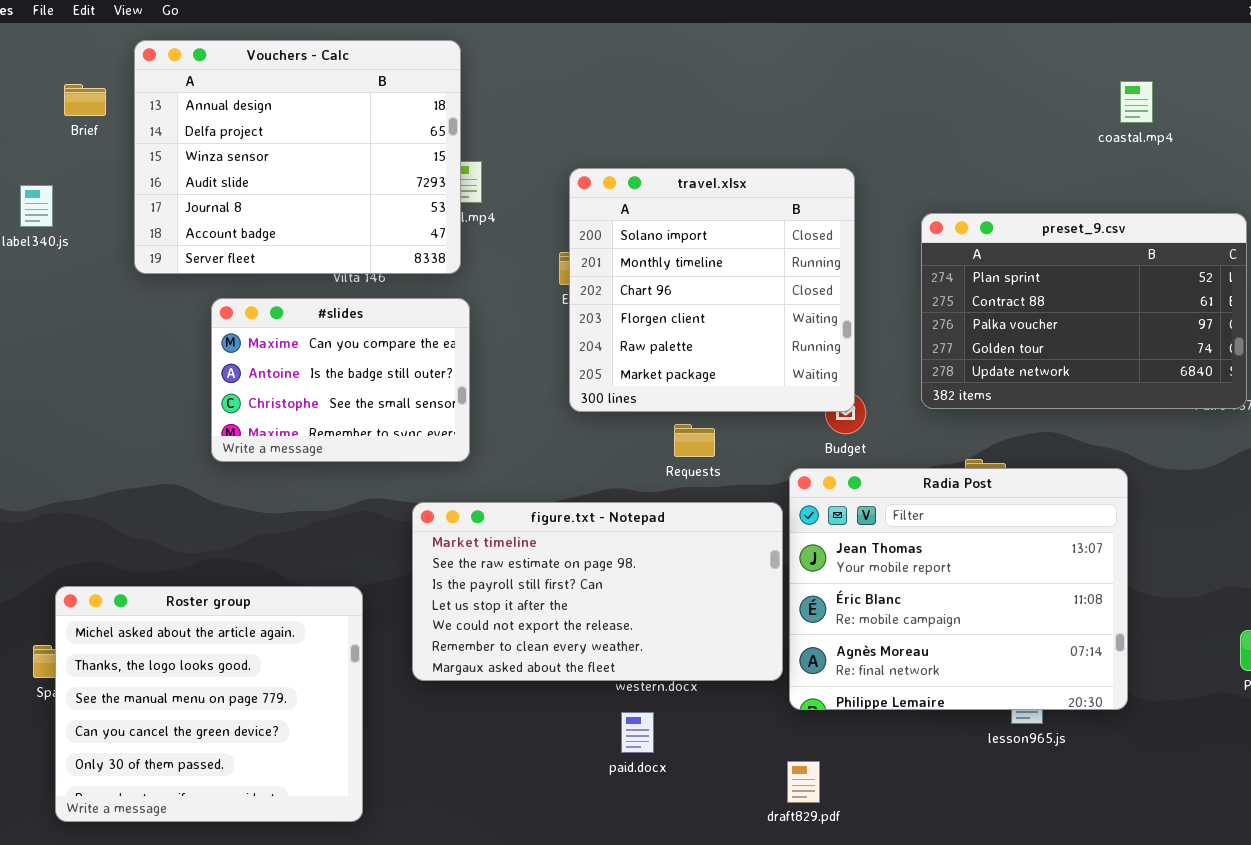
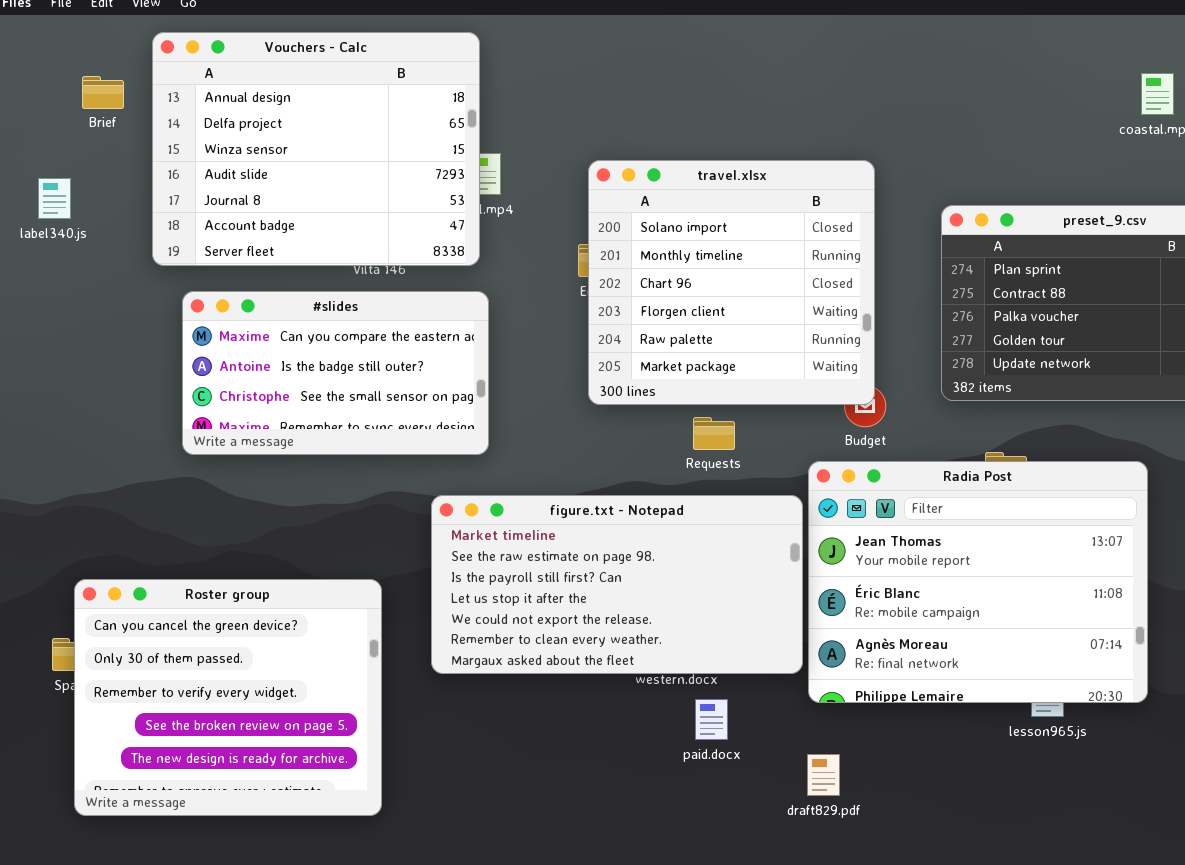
#slides: [211,298,470,462] -> [182,291,489,455], resized
Roster group: [55,586,363,822] -> [74,579,382,816], scrolled down 3 rows
paid.docx: [621,712,654,753] -> [695,699,728,740], moved

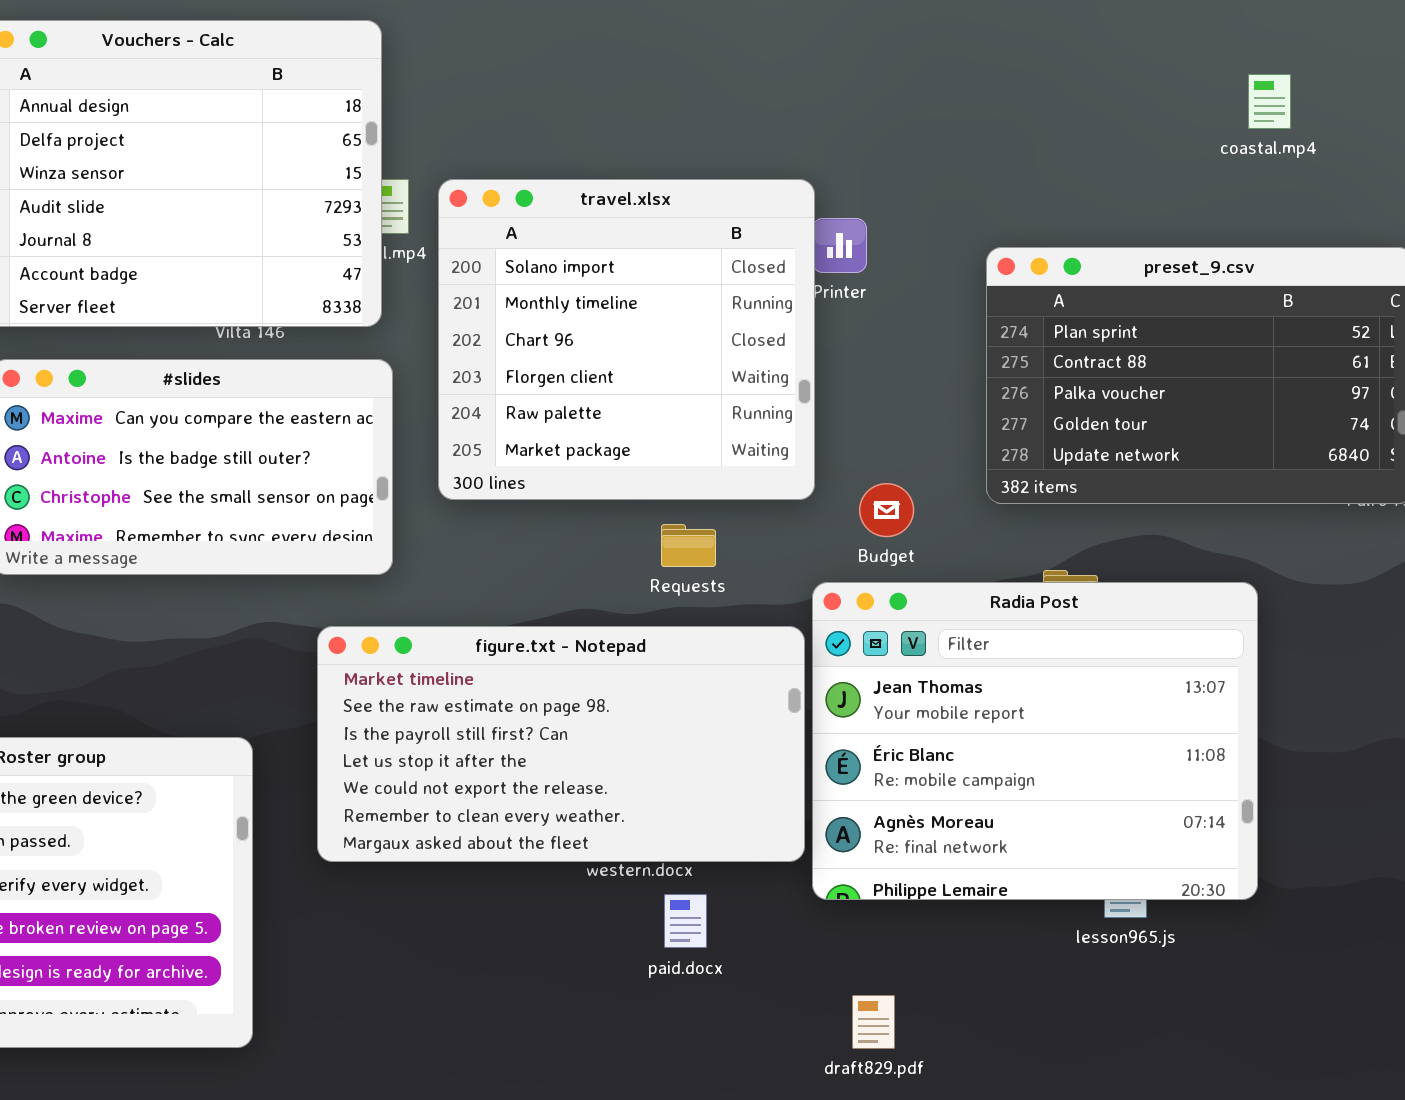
travel.xlsx: [588,160,875,405] -> [438,179,815,500], moved
draft829.pdf: [807,754,840,796] -> [852,995,895,1049], moved

